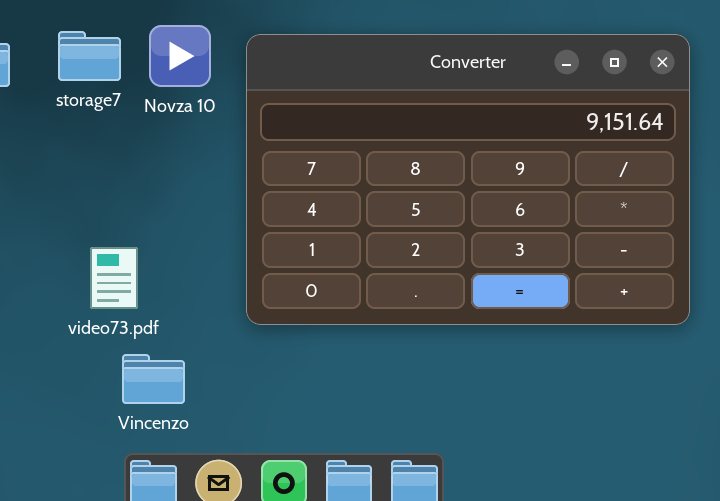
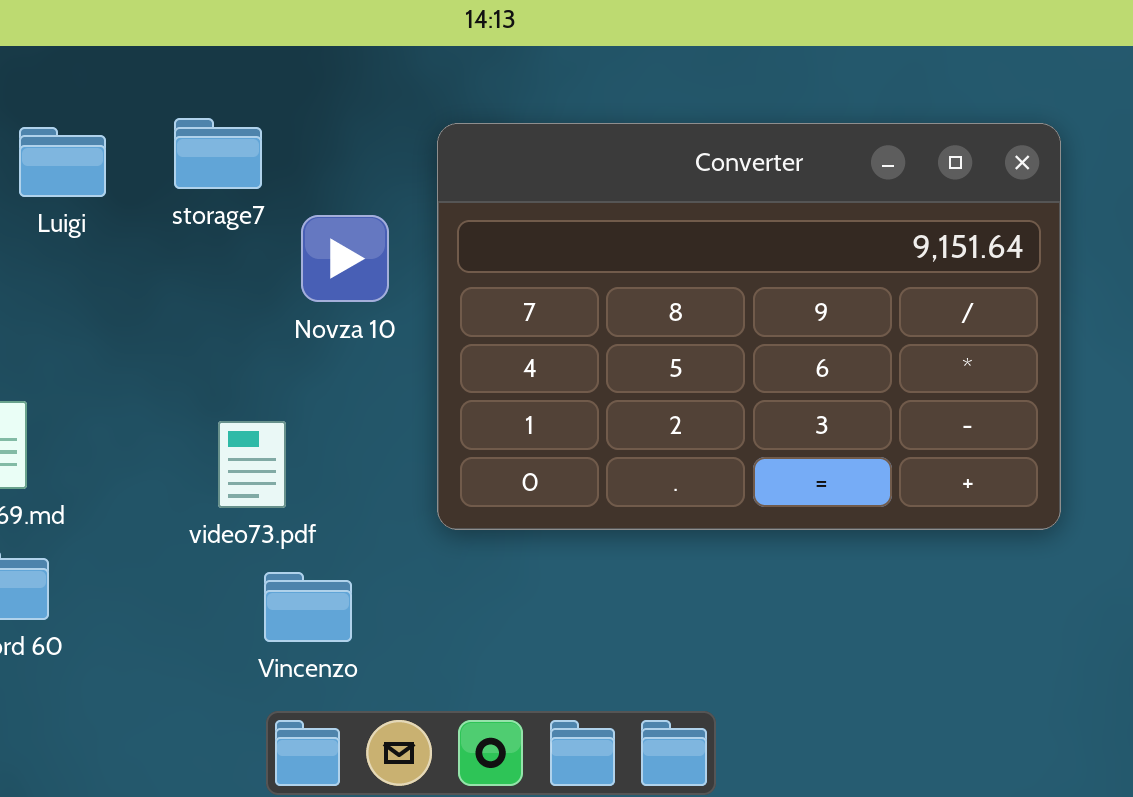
Novza 10: [149,25,211,87] -> [301,215,389,302], moved

